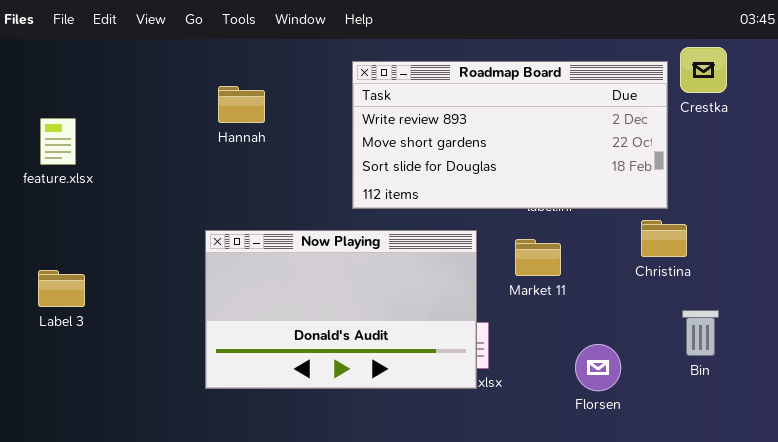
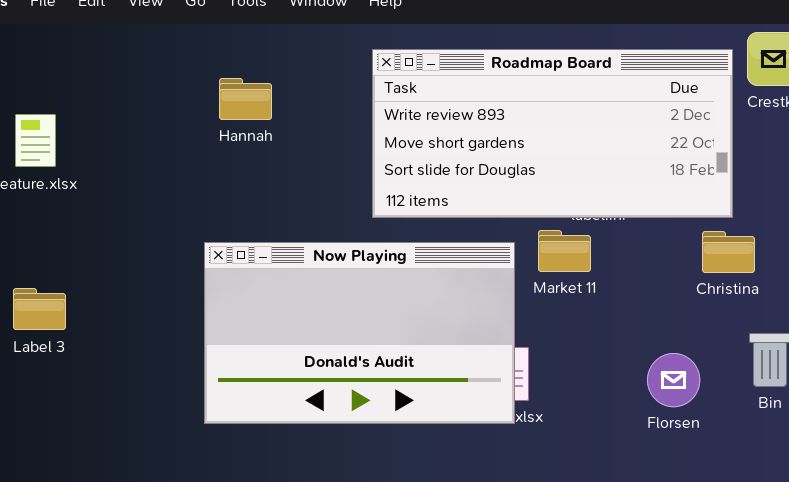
Market 11: [515,239,561,276] -> [538,230,591,272], moved
Florsen: [575,344,621,391] -> [647,353,700,407], moved

